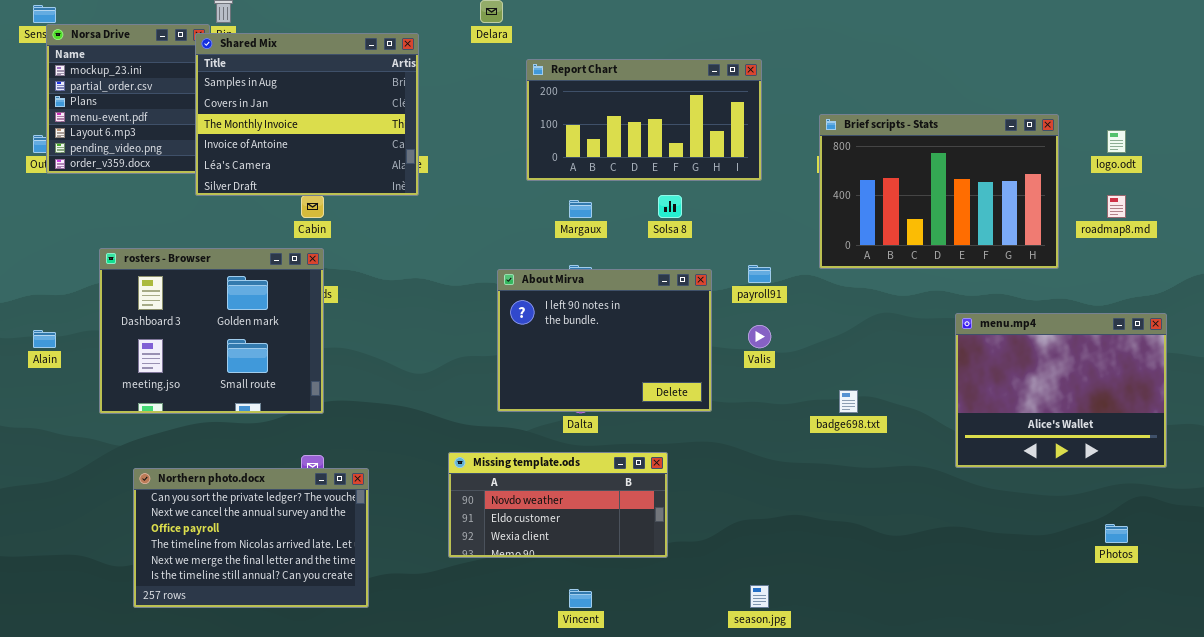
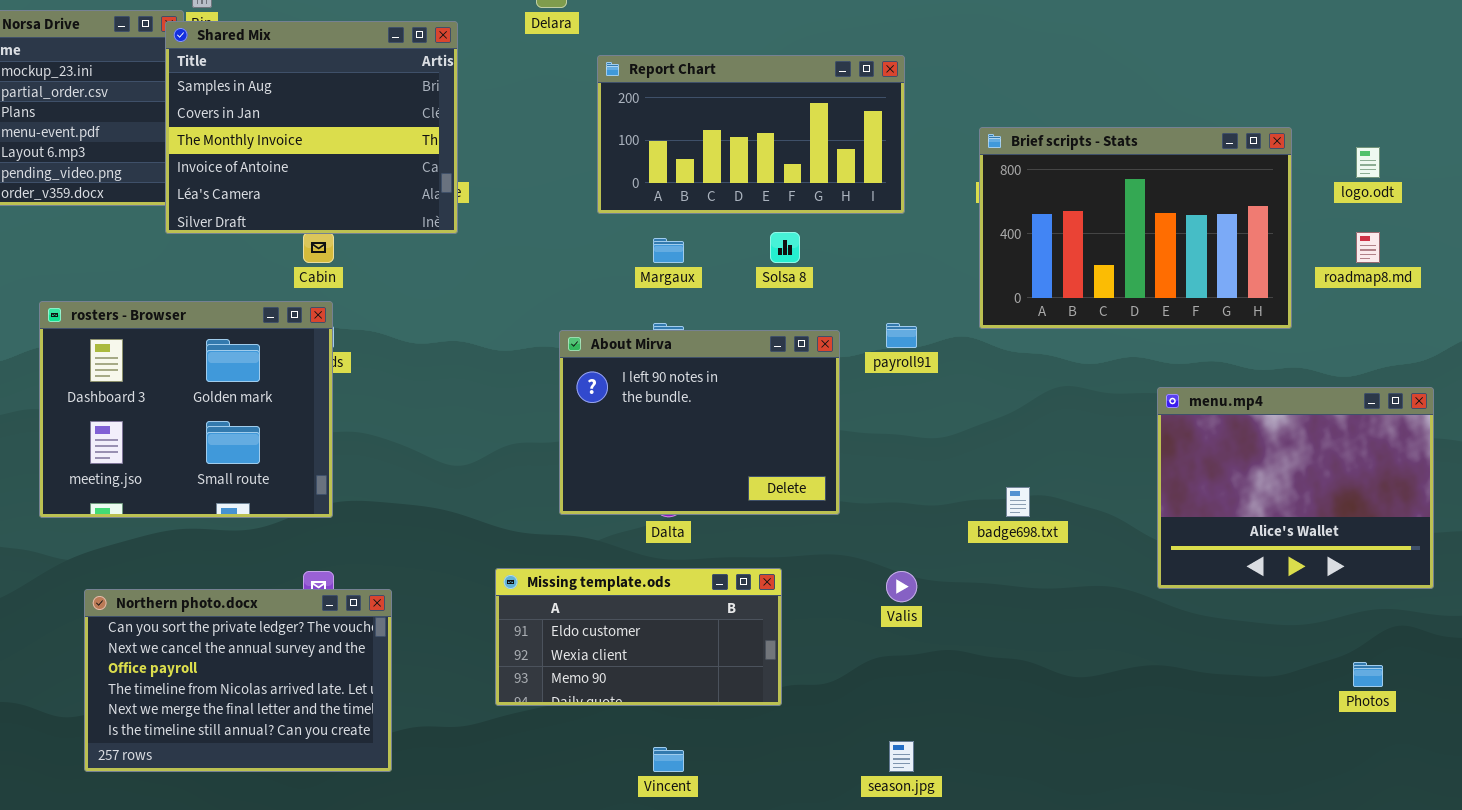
Valis: [748,325,771,348] -> [886,571,917,602], moved
Missing template.ods: [448,452,668,558] -> [495,568,782,706], scrolled down 1 row

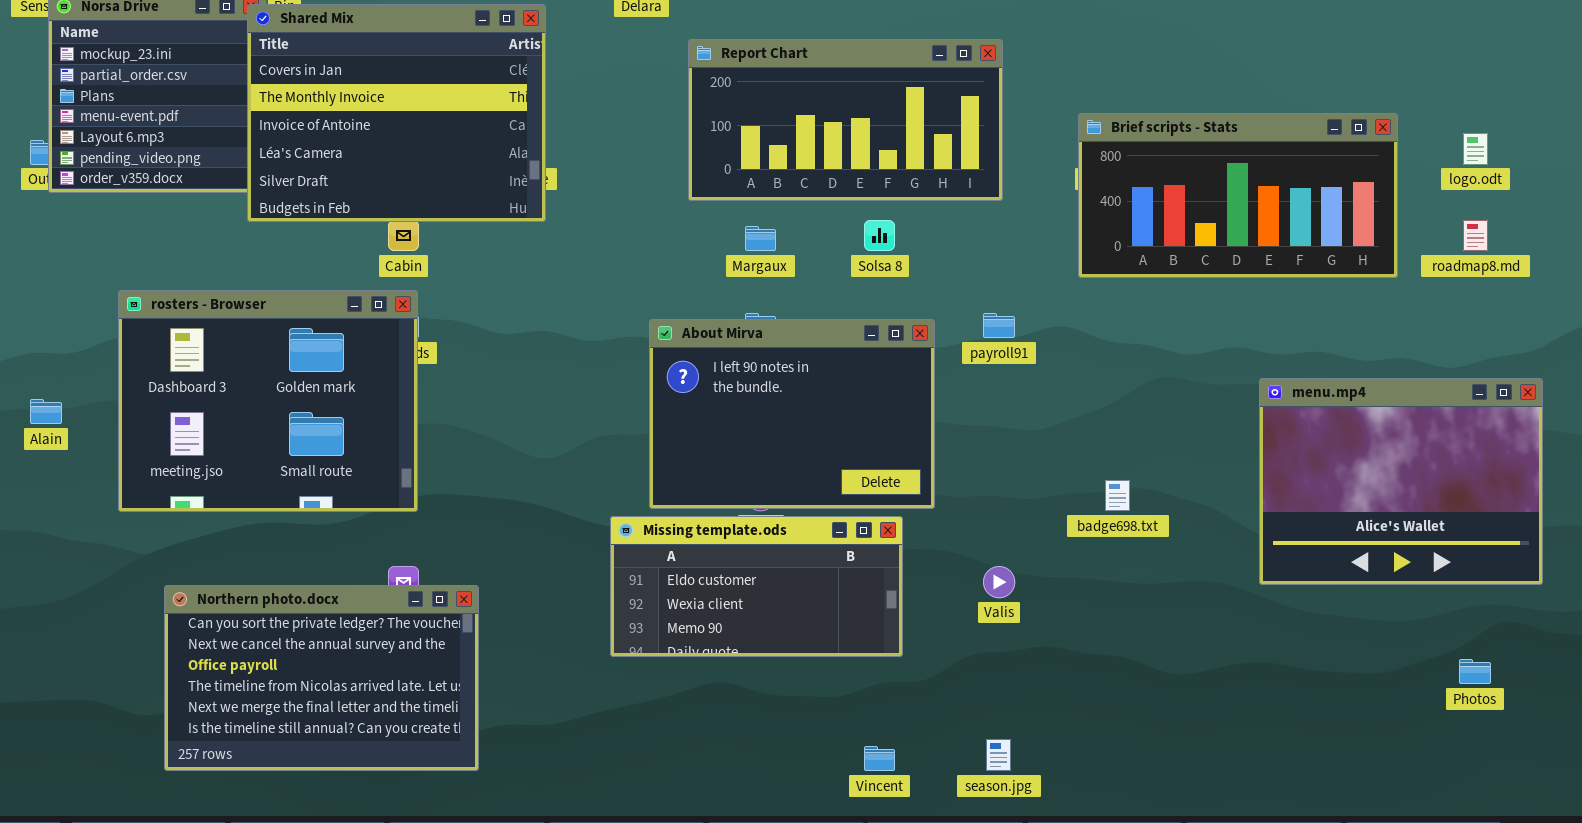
Shared Mix: [165,21,458,234] -> [247,4,546,222], scrolled down 1 row
Brief scripts - Stats: [979,127,1292,329] -> [1078,113,1398,278], resized
Missing template.ods: [495,568,782,706] -> [610,516,903,657], moved
Vincent: [653,747,684,772] -> [864,746,895,771], moved

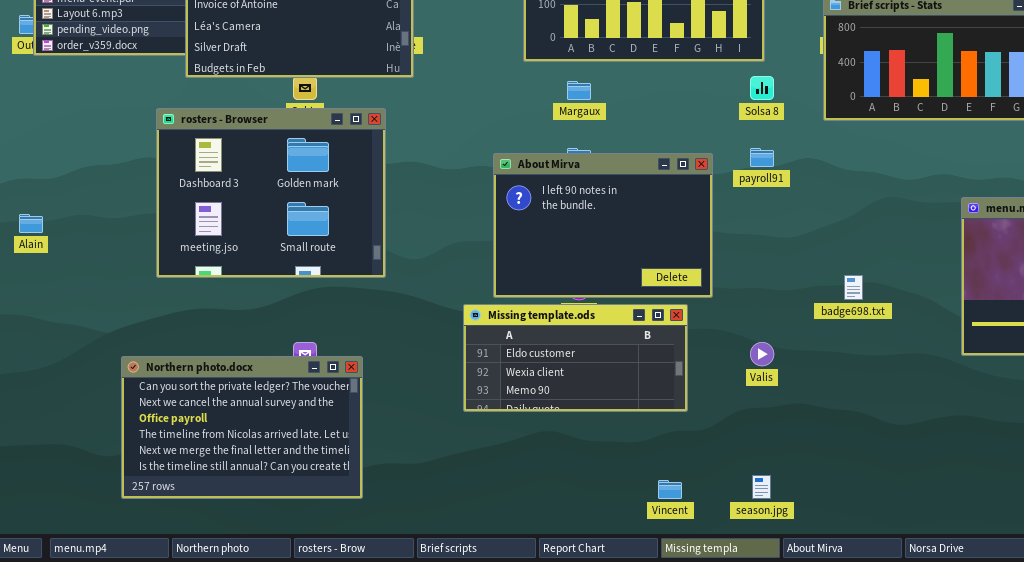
Solsa 8: [864,220,895,251] -> [750,76,774,100], moved
rosters - Browser: [118,290,418,512] -> [156,108,386,278], moved

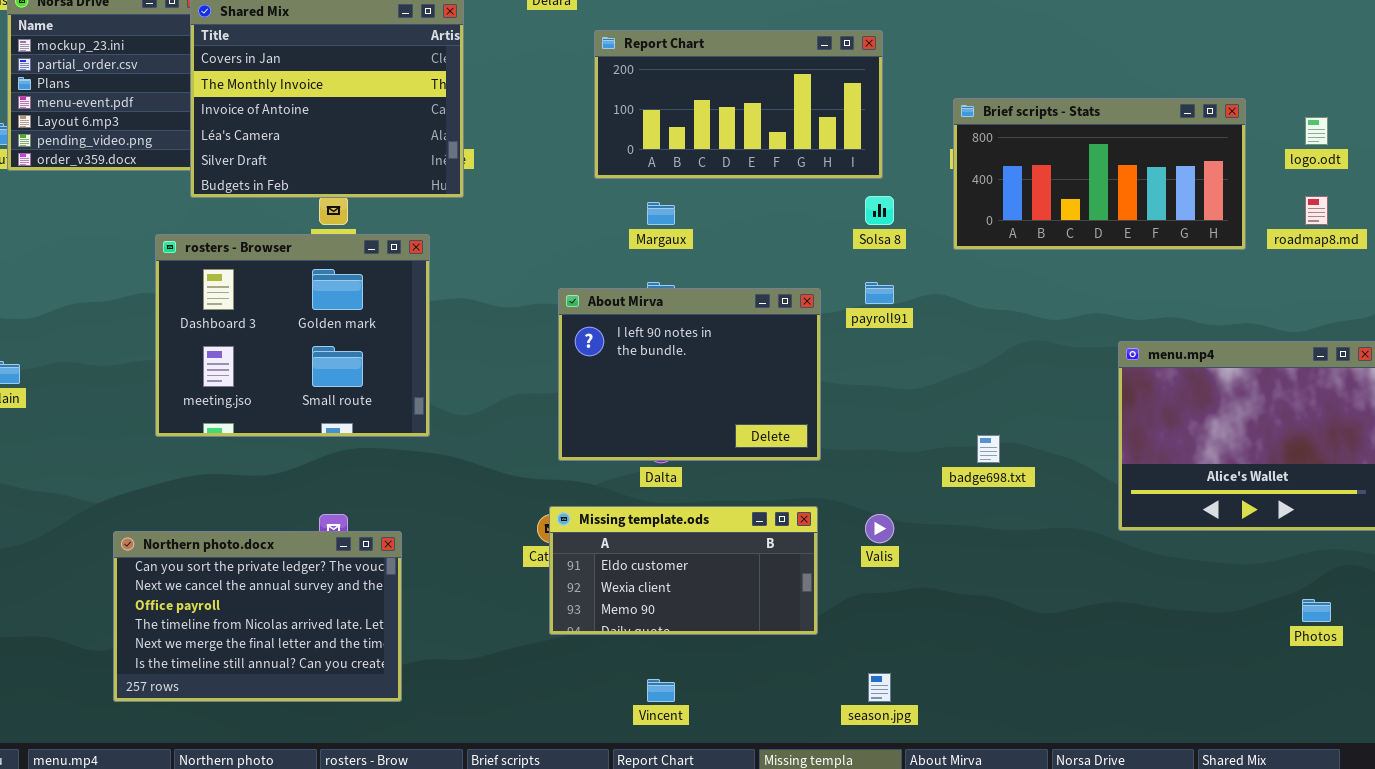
Missing template.ods: [463,304,688,412] -> [549,506,818,635], moved
Vincent: [658,480,682,499] -> [647,679,675,702], moved

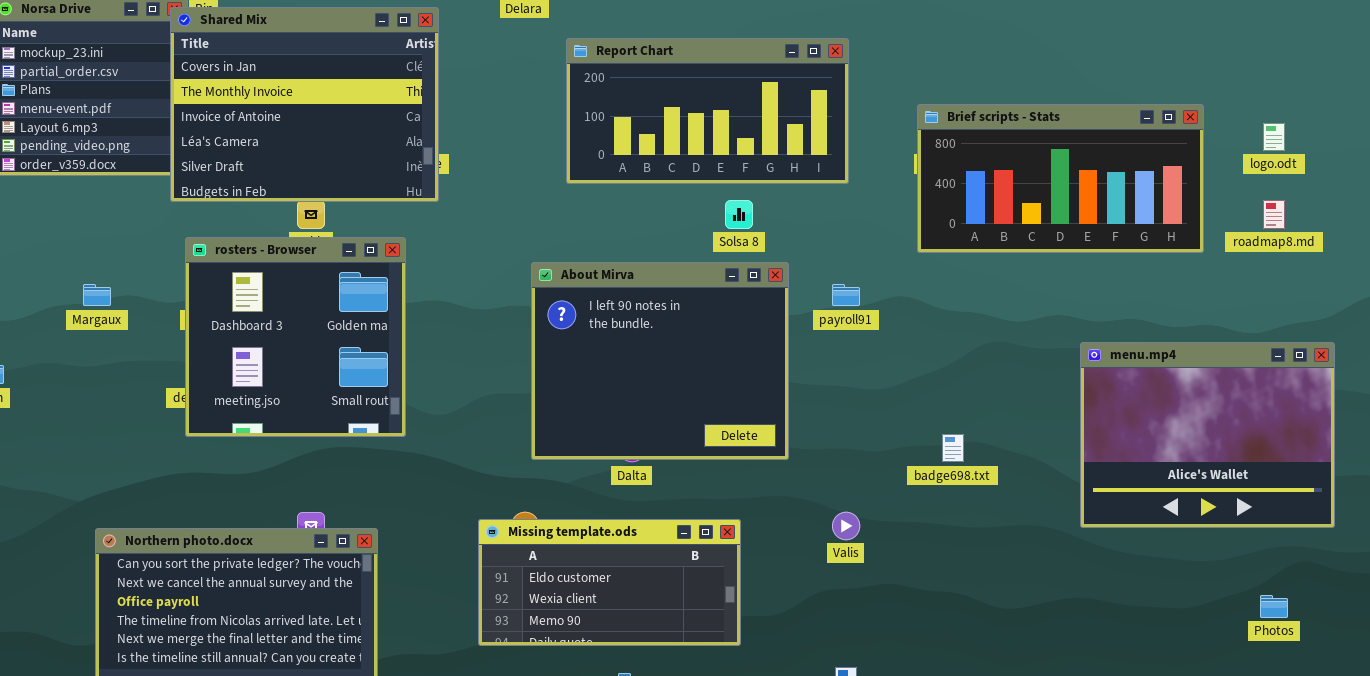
Solsa 8: [865,196,894,225] -> [725,200,753,229], moved
Margaux: [647,202,675,225] -> [83,284,111,306], moved
rosters - Browser: [155,234,430,437] -> [185,237,406,437], resized
About Mirva: [558,288,821,461] -> [531,262,789,460], resized
Missing template.ods: [549,506,818,635] -> [478,519,741,646], moved

